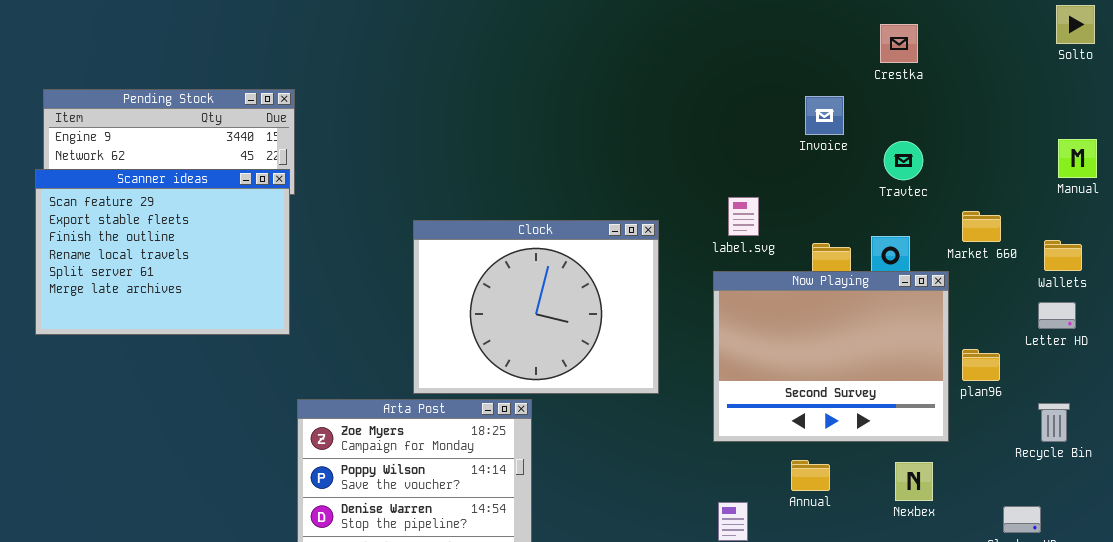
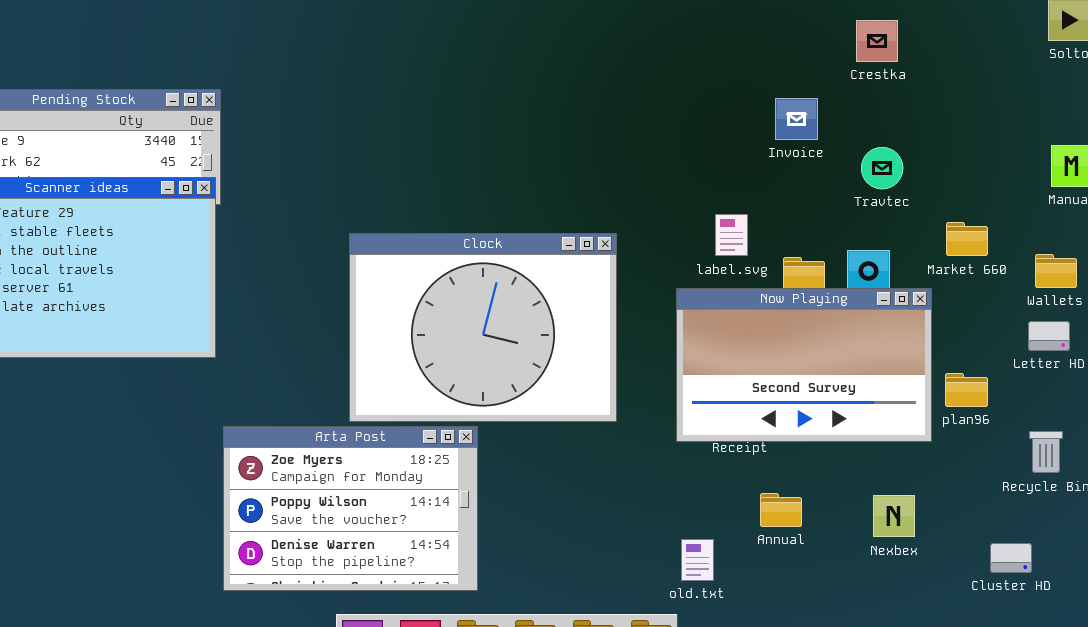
label.svg: [728,197,759,236] -> [715,214,748,256], moved
Now Playing: [713,271,949,442] -> [676,288,932,442], resized

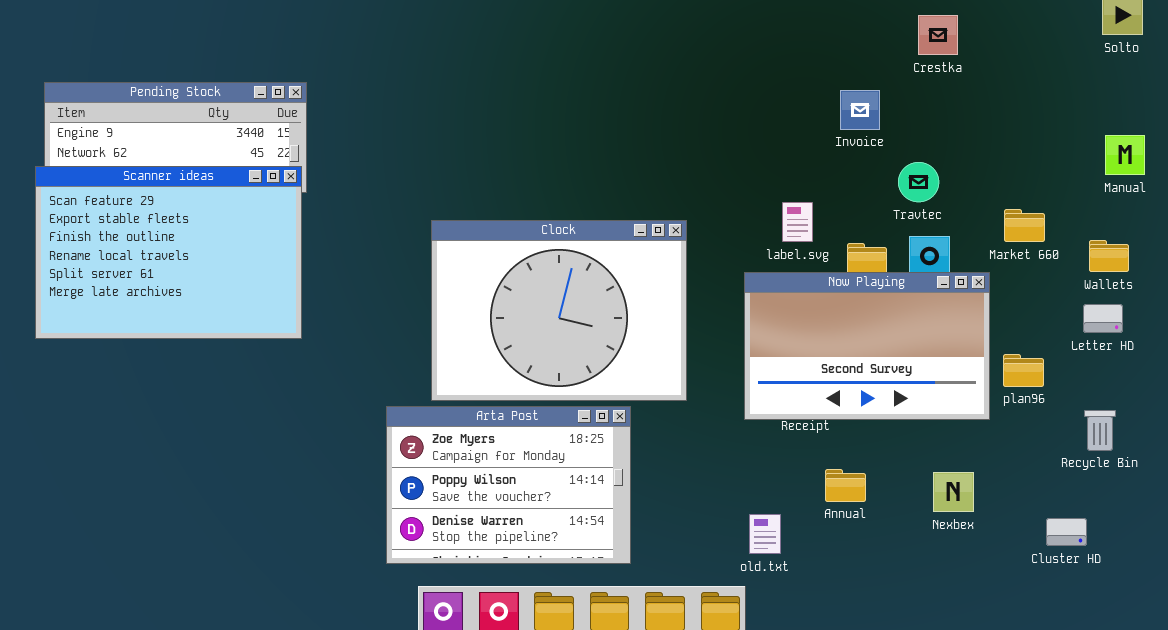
Travtec: [861,147,903,189] -> [898,162,939,202], moved
Arta Post: [223,426,478,591] -> [386,406,631,564], moved

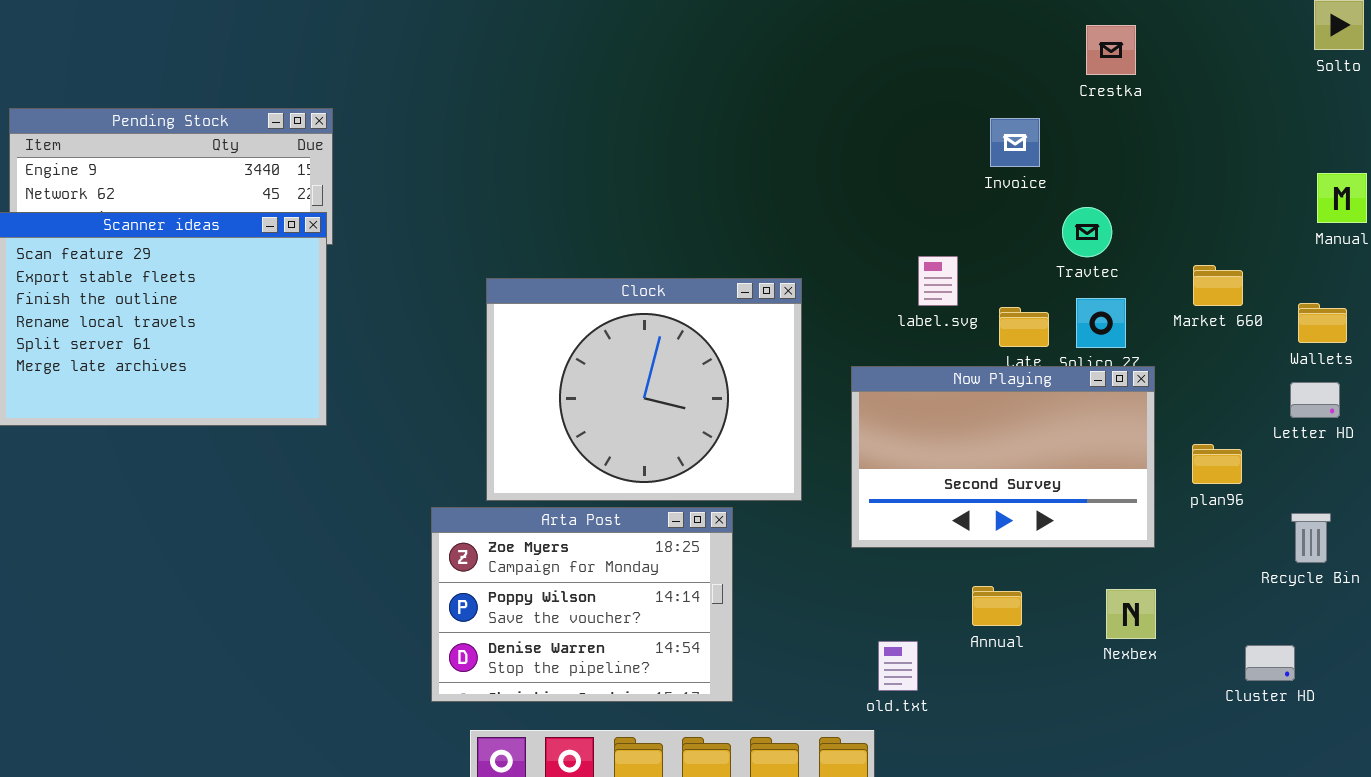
Now Playing: [744,272,990,420] -> [851,366,1155,548], moved

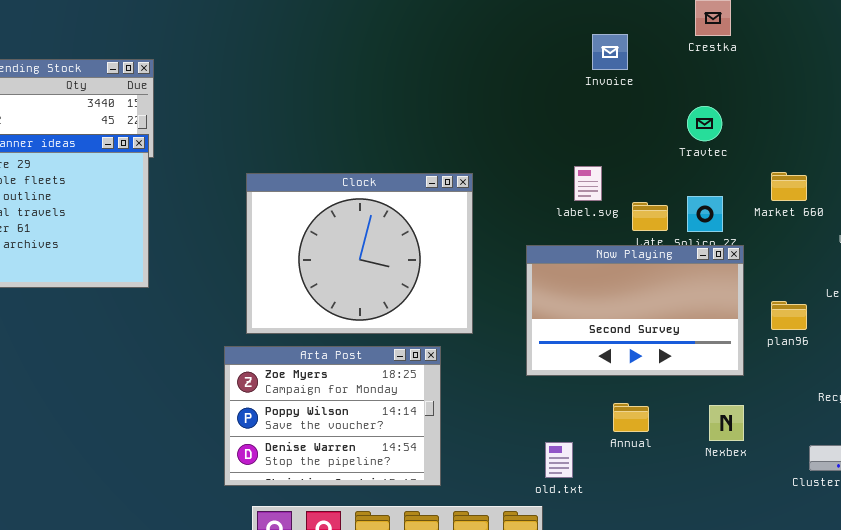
Invoice: [990,118,1040,167] -> [592,34,628,70], moved
Travtec: [1062,207,1112,257] -> [687,106,722,141], moved
Clock: [486,278,802,501] -> [246,173,473,334], moved

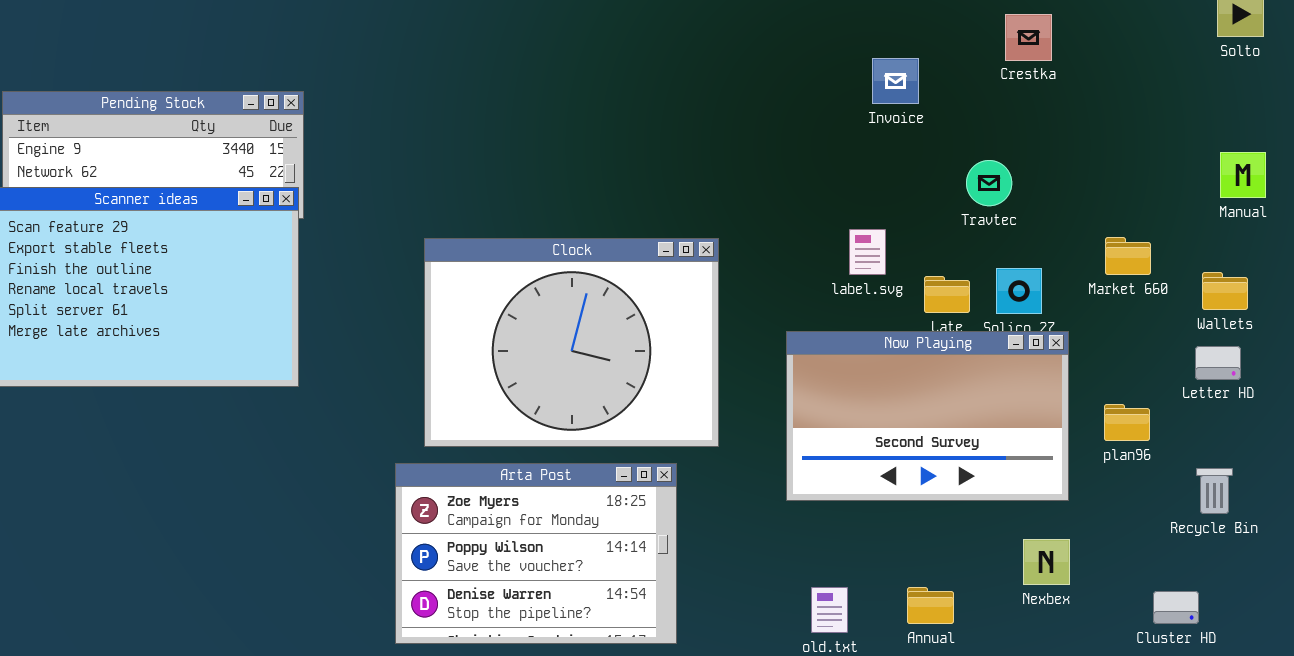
Travtec: [687,106,722,141] -> [966,160,1012,206], moved
Annual: [613,403,649,432] -> [907,587,954,624], moved

